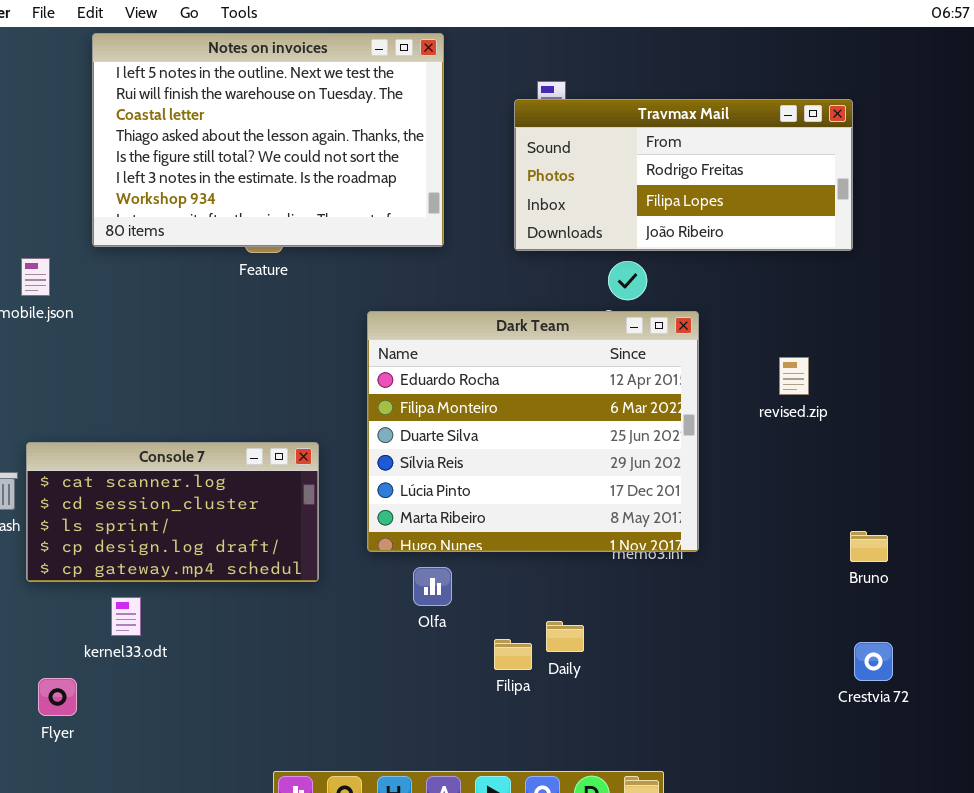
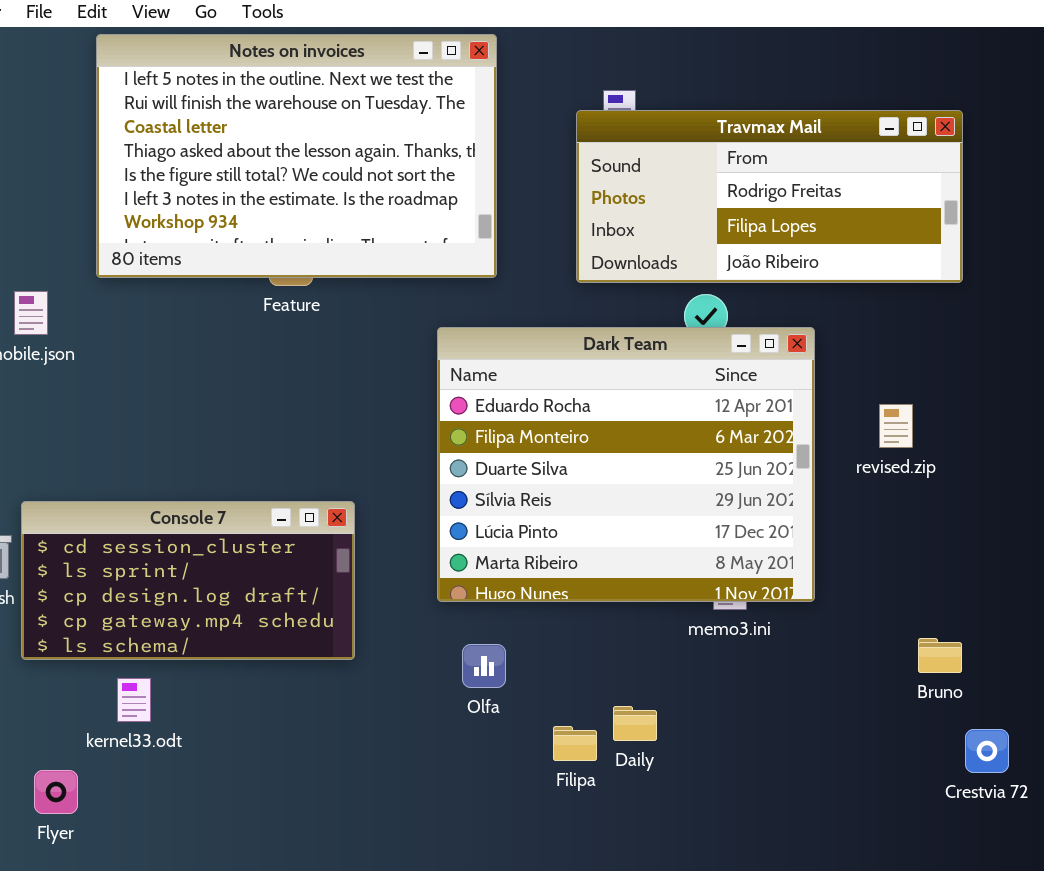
Dark Team: [367,311,699,552] -> [437,327,815,602], moved
Console 7: [26,442,319,582] -> [21,501,355,660], scrolled down 1 row
Bruno: [850,531,888,562] -> [918,638,962,673], moved

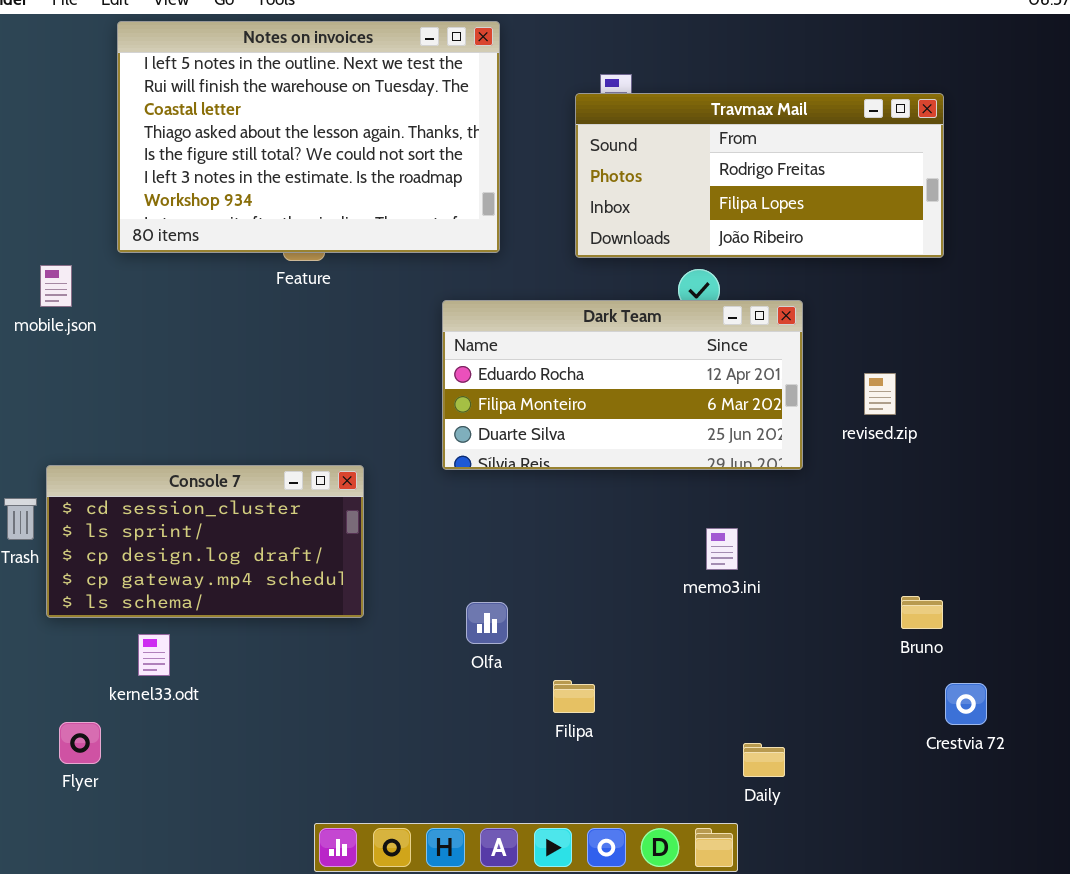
Dark Team: [437,327,815,602] -> [442,300,803,470], resized
Daily: [613,706,657,741] -> [743,743,785,777], moved

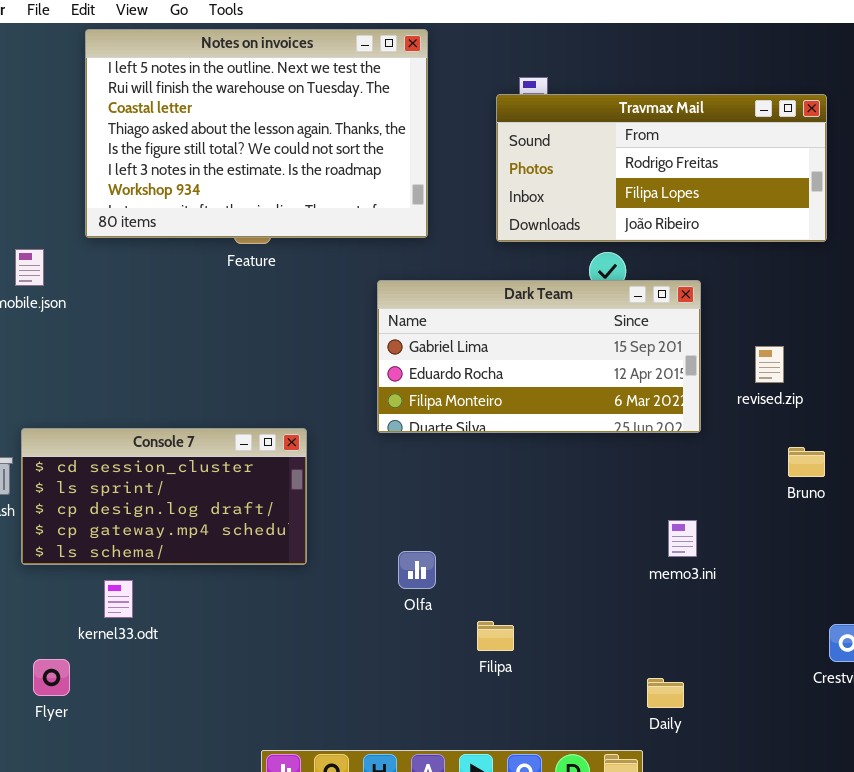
Dark Team: [442,300,803,470] -> [377,280,701,433], scrolled up 1 row
memo3.ini: [706,528,738,570] -> [668,520,697,557], moved
Bruno: [901,596,943,629] -> [788,447,825,477], moved

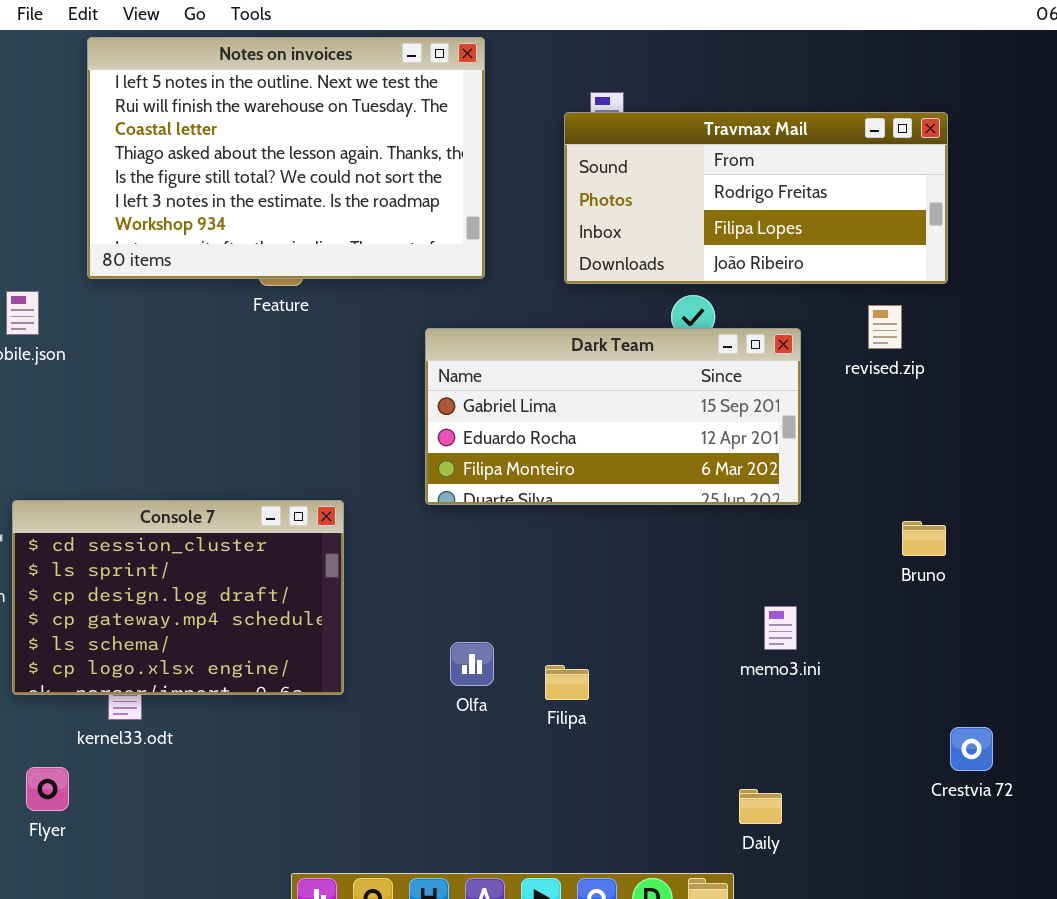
revised.zip: [755,346,784,383] -> [868,305,902,349], moved
Console 7: [21,428,307,565] -> [12,500,344,695], resized
Filipa: [477,621,514,651] -> [545,665,589,700], moved

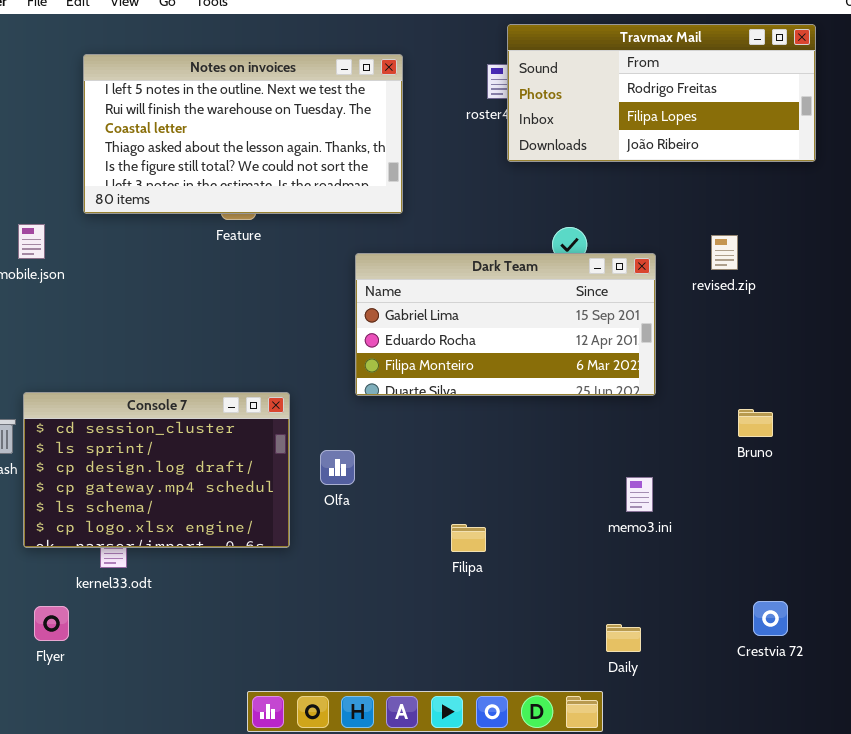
Notes on invoices: [87,37,485,279] -> [83,54,403,214], resized
Travmax Mail: [564,112,948,284] -> [507,24,816,162], moved
Olfa: [450,642,494,686] -> [320,450,355,485], moved
Crestvia 72: [950,727,993,771] -> [753,601,788,636], moved

